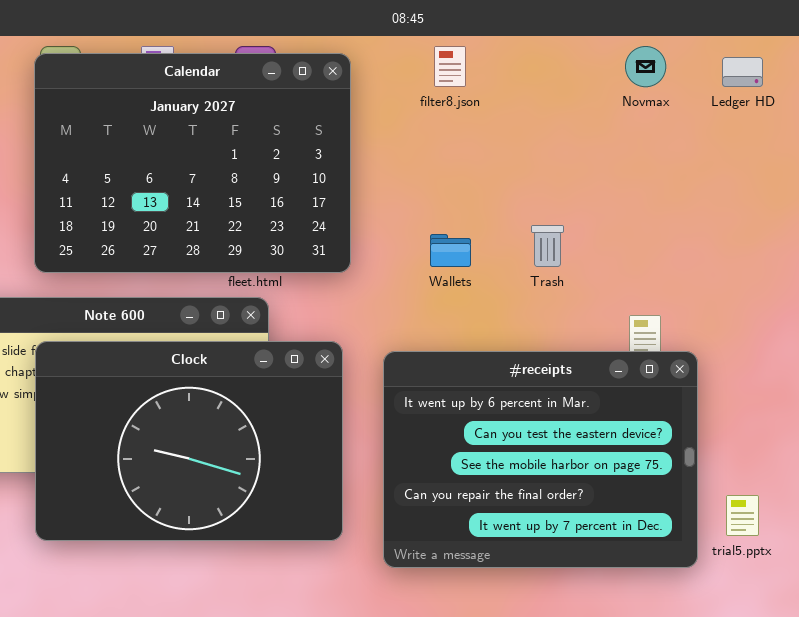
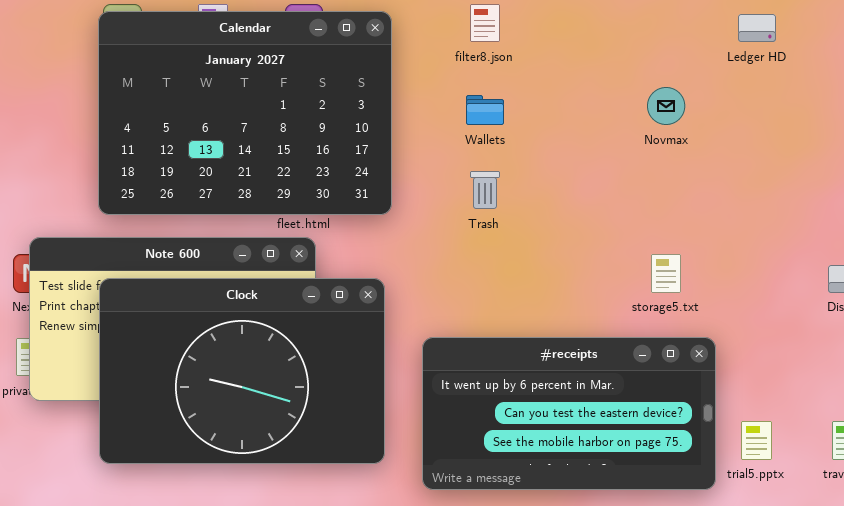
Novmax: [625,46,666,87] -> [647,87,685,125], moved
Trash: [531,225,564,267] -> [470,171,500,209], moved
Wallets: [430,234,471,267] -> [466,95,504,125], moved
#receipts: [383,351,698,568] -> [422,337,716,490], resized

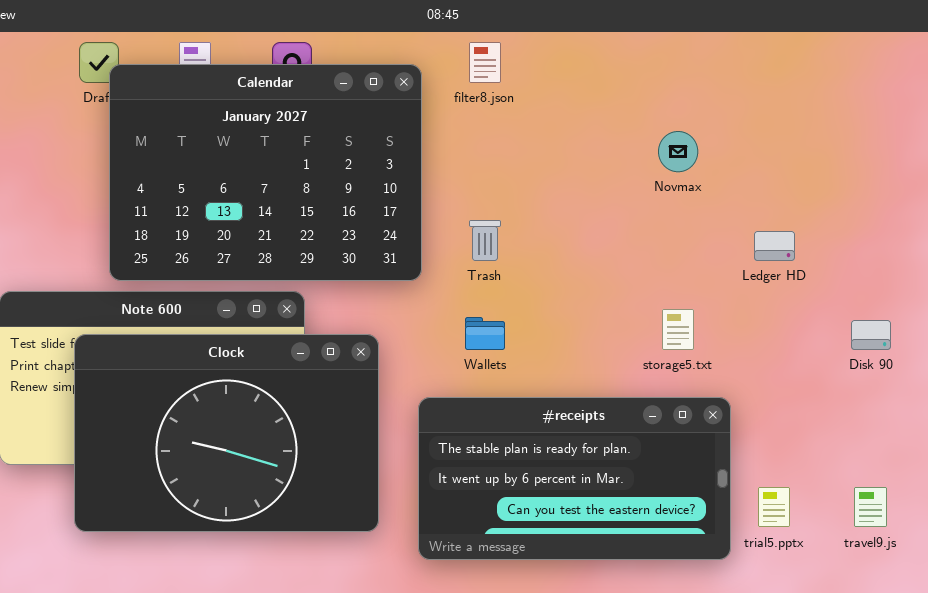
Calendar: [98,11,392,215] -> [109,64,422,281], moved
Ledger HD: [738,14,776,42] -> [754,231,795,261], moved
Wallets: [466,95,504,125] -> [465,317,505,350], moved
#receipts: [422,337,716,490] -> [418,397,731,560], scrolled up 1 row

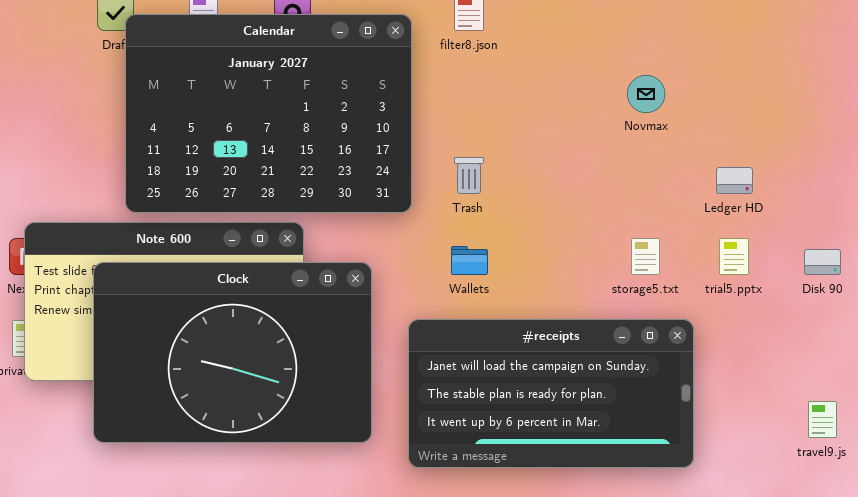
#receipts: [418,397,731,560] -> [408,319,694,468], scrolled up 1 row
trial5.pptx: [758,487,790,527] -> [719,238,749,275], moved

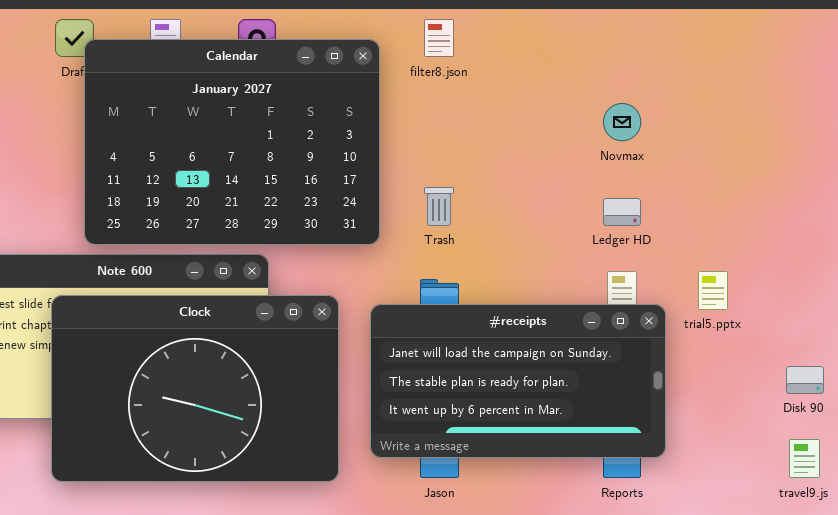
Ledger HD: [716,167,753,194] -> [603,198,641,226], moved
Disk 90: [804,249,841,275] -> [786,366,824,394], moved
#receipts: [408,319,694,468] -> [370,304,666,458], moved

